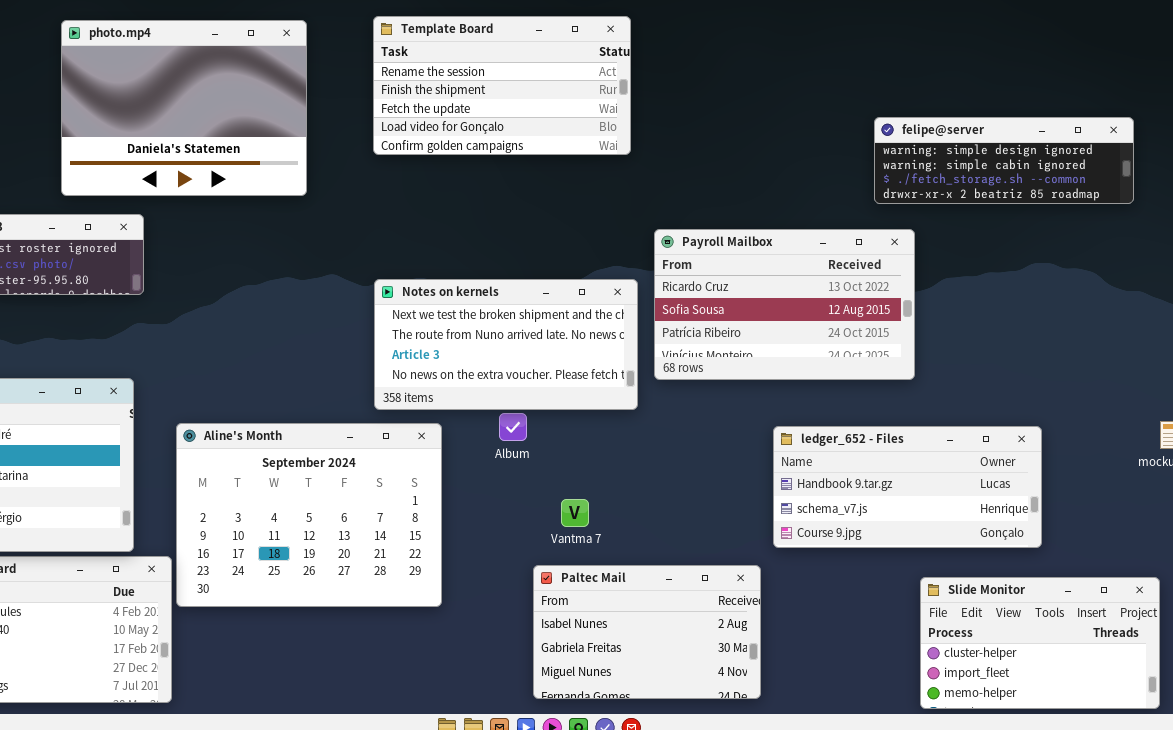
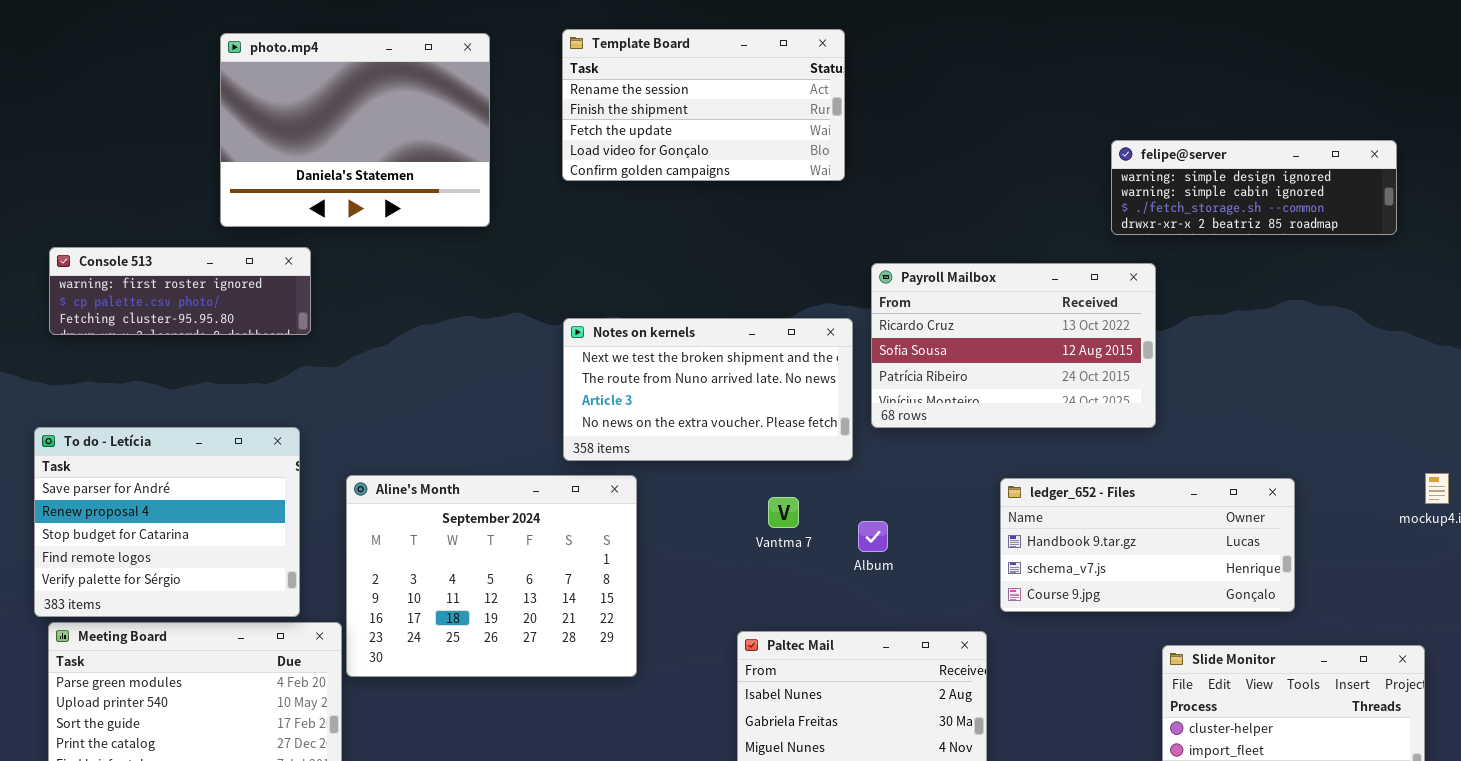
Album: [499,413,527,441] -> [858,521,888,552], moved
Vantma 7: [561,499,589,527] -> [768,497,799,528], moved

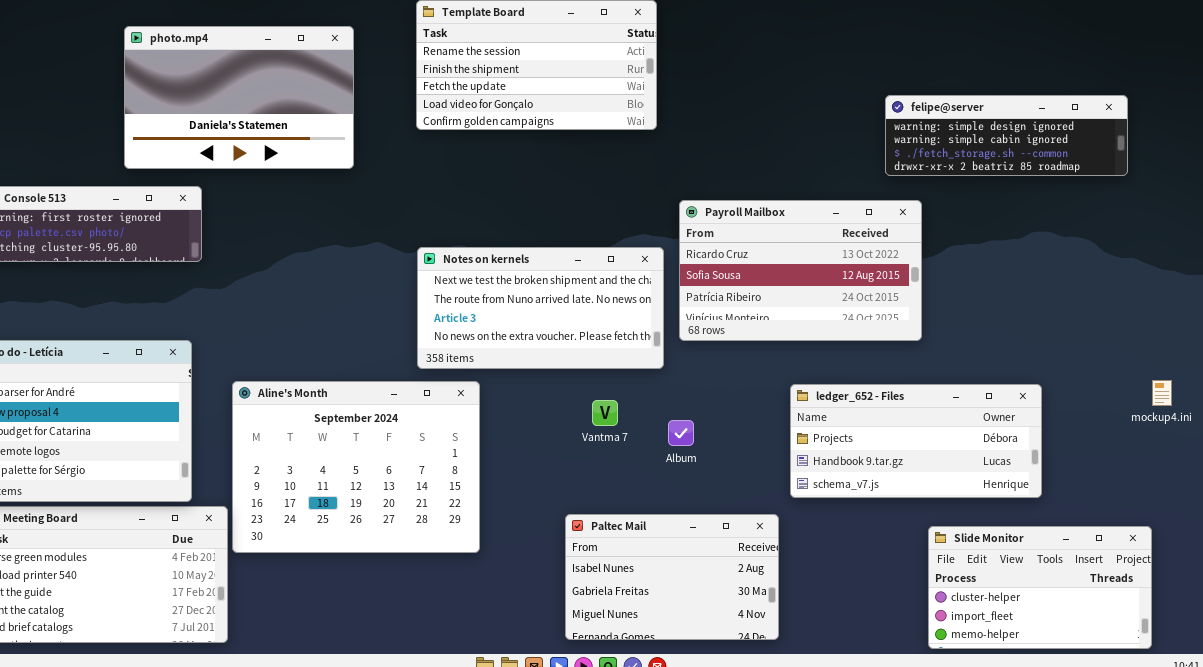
photo.mp4: [220,33,490,227] -> [124,26,354,169], resized
ledger_652 - Files: [1000,478,1295,612] -> [790,384,1042,498], scrolled up 1 row

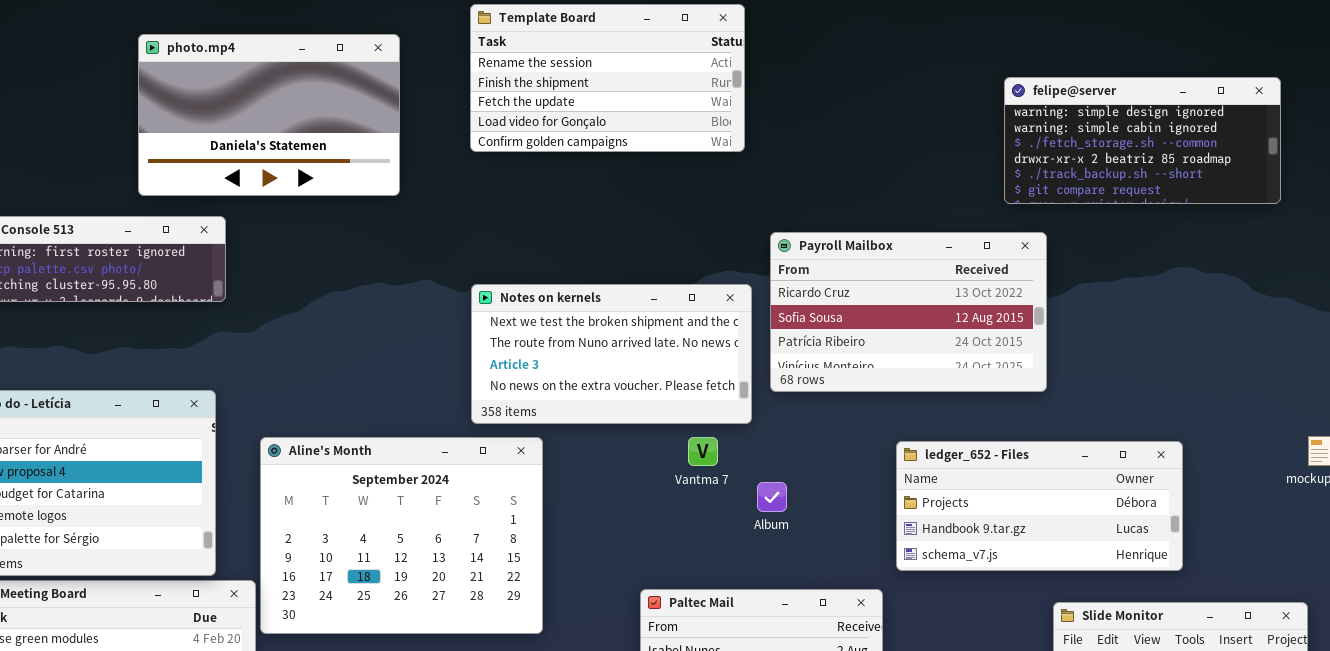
felipe@server: [885,95,1128,176] -> [1004,77,1281,204], resized
Vantma 7: [592,400,618,426] -> [688,437,718,466], moved

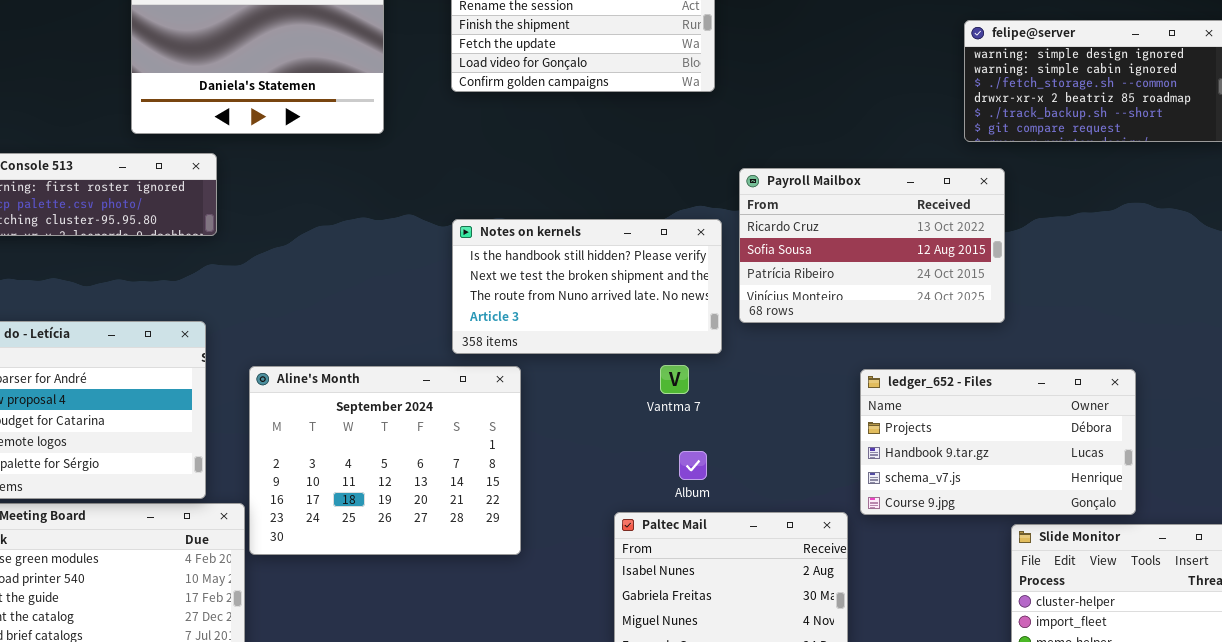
Notes on kernels: [471,284,752,424] -> [452,219,722,354], scrolled up 1 row
ledger_652 - Files: [896,441,1183,571] -> [860,369,1136,515], resized
Album: [757,482,787,512] -> [679,451,707,480], moved

